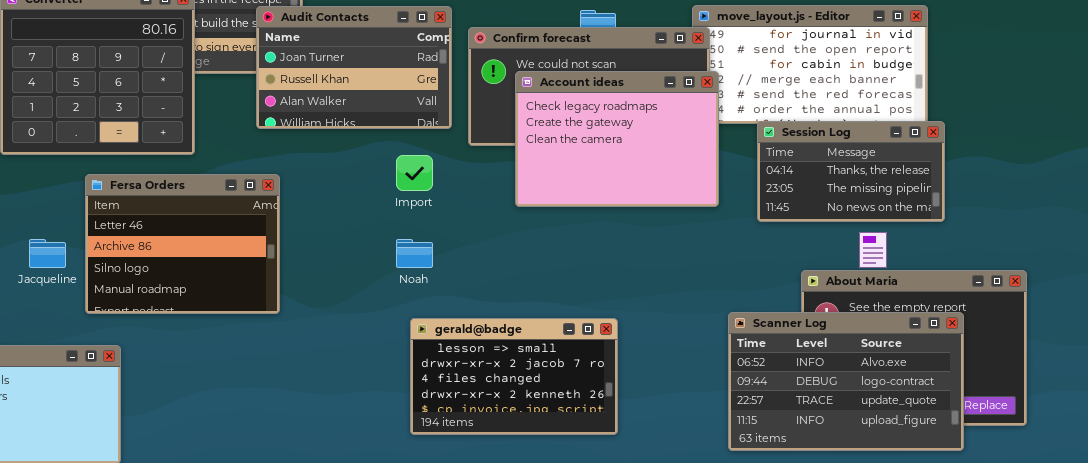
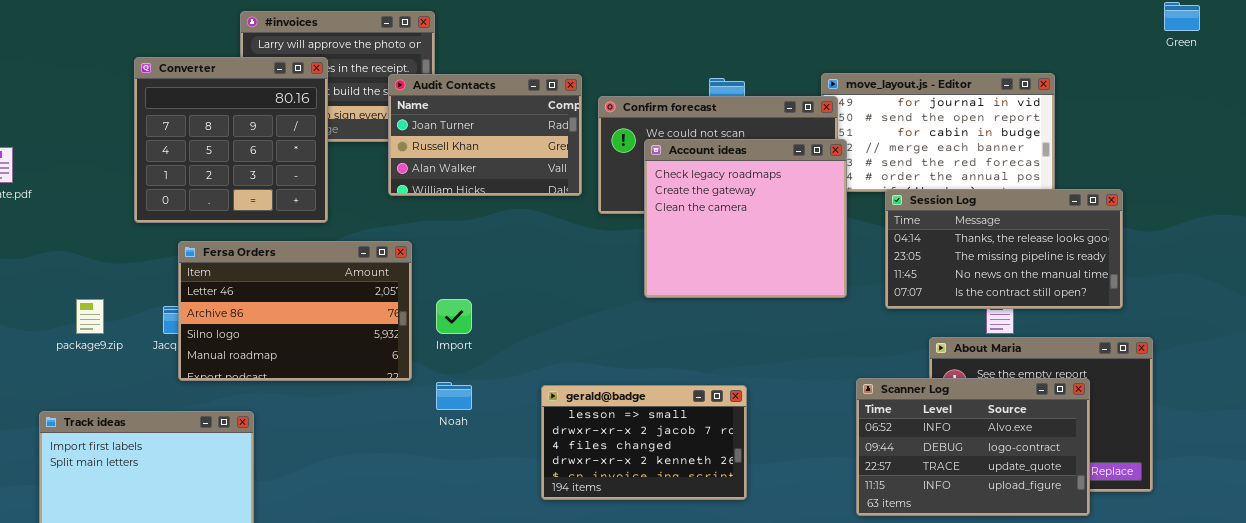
Account ideas: [515,71,719,207] -> [644,139,847,298], resized
Session Log: [757,121,945,222] -> [885,189,1123,309], resized
Import: [396,155,433,191] -> [436,299,472,334], moved
Fersa Orders: [85,174,280,314] -> [178,241,412,381], resized
Noah: [396,239,433,268] -> [436,382,472,410], moved

